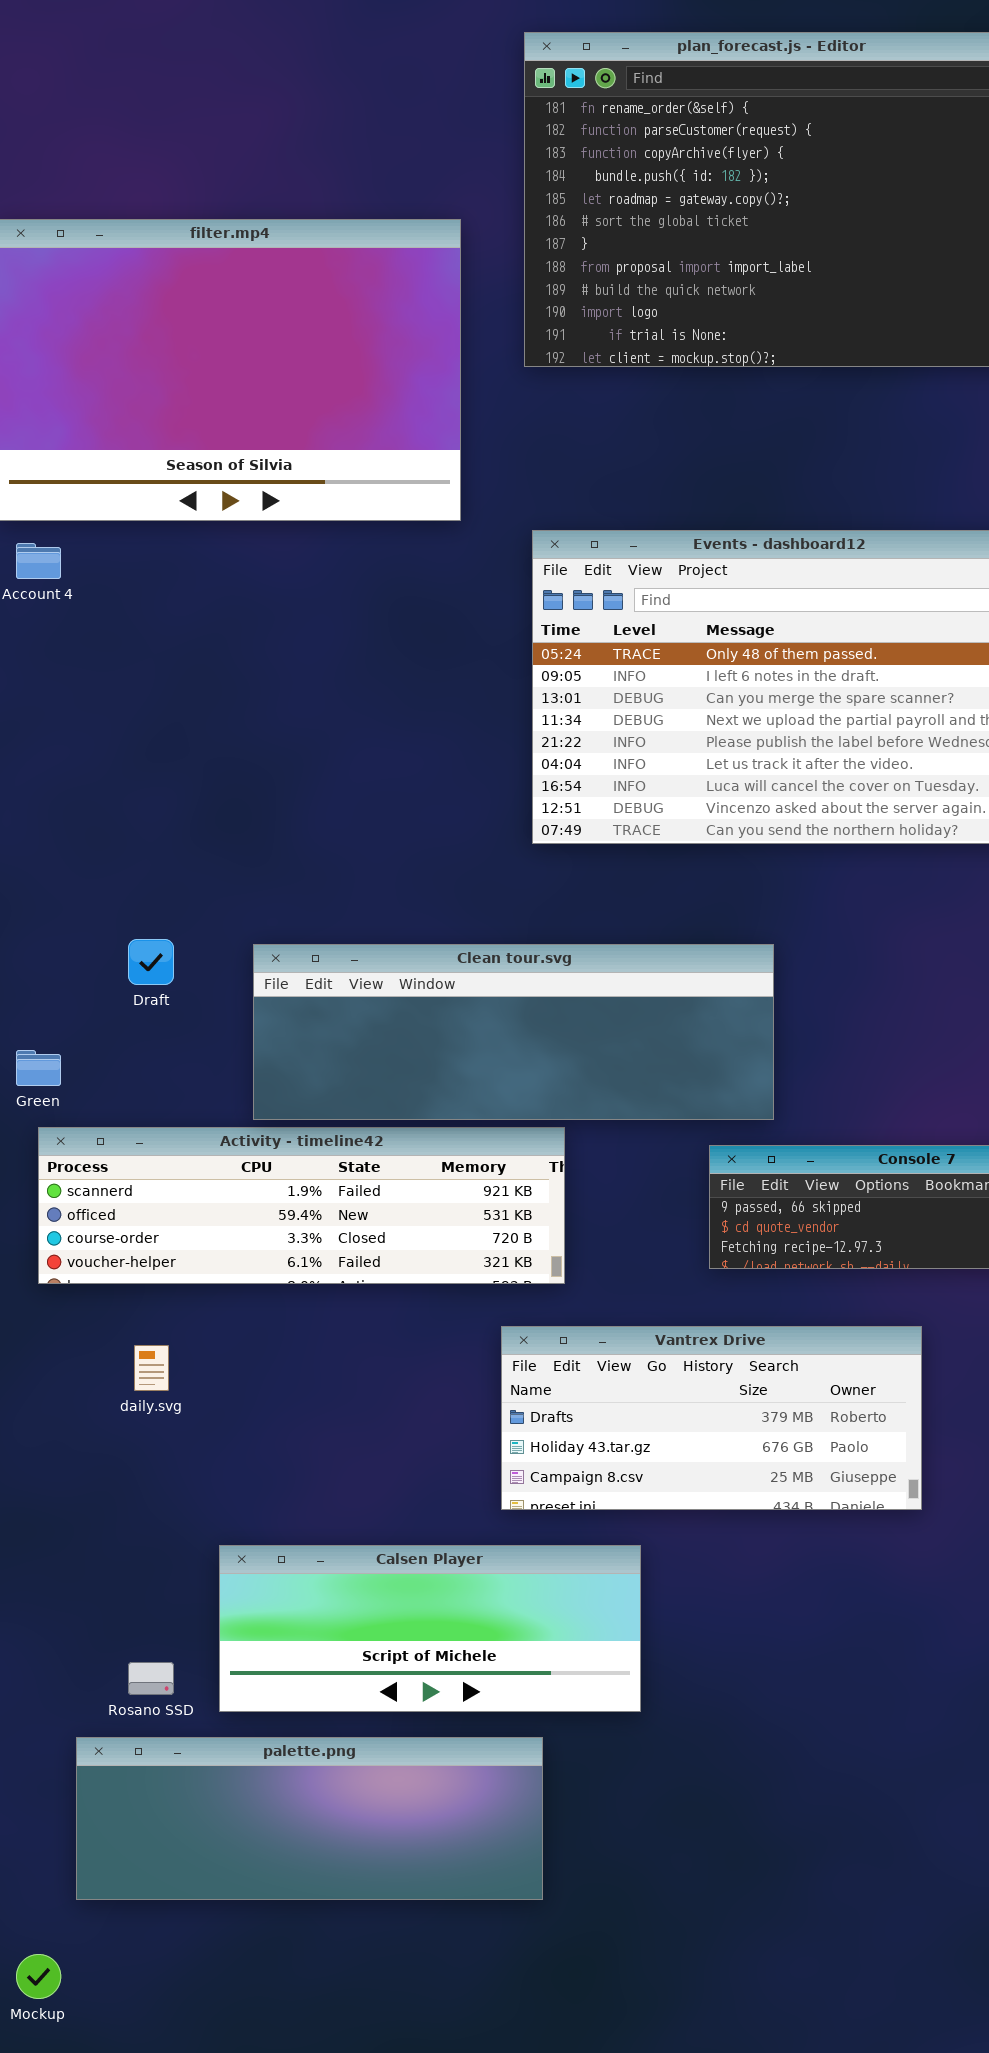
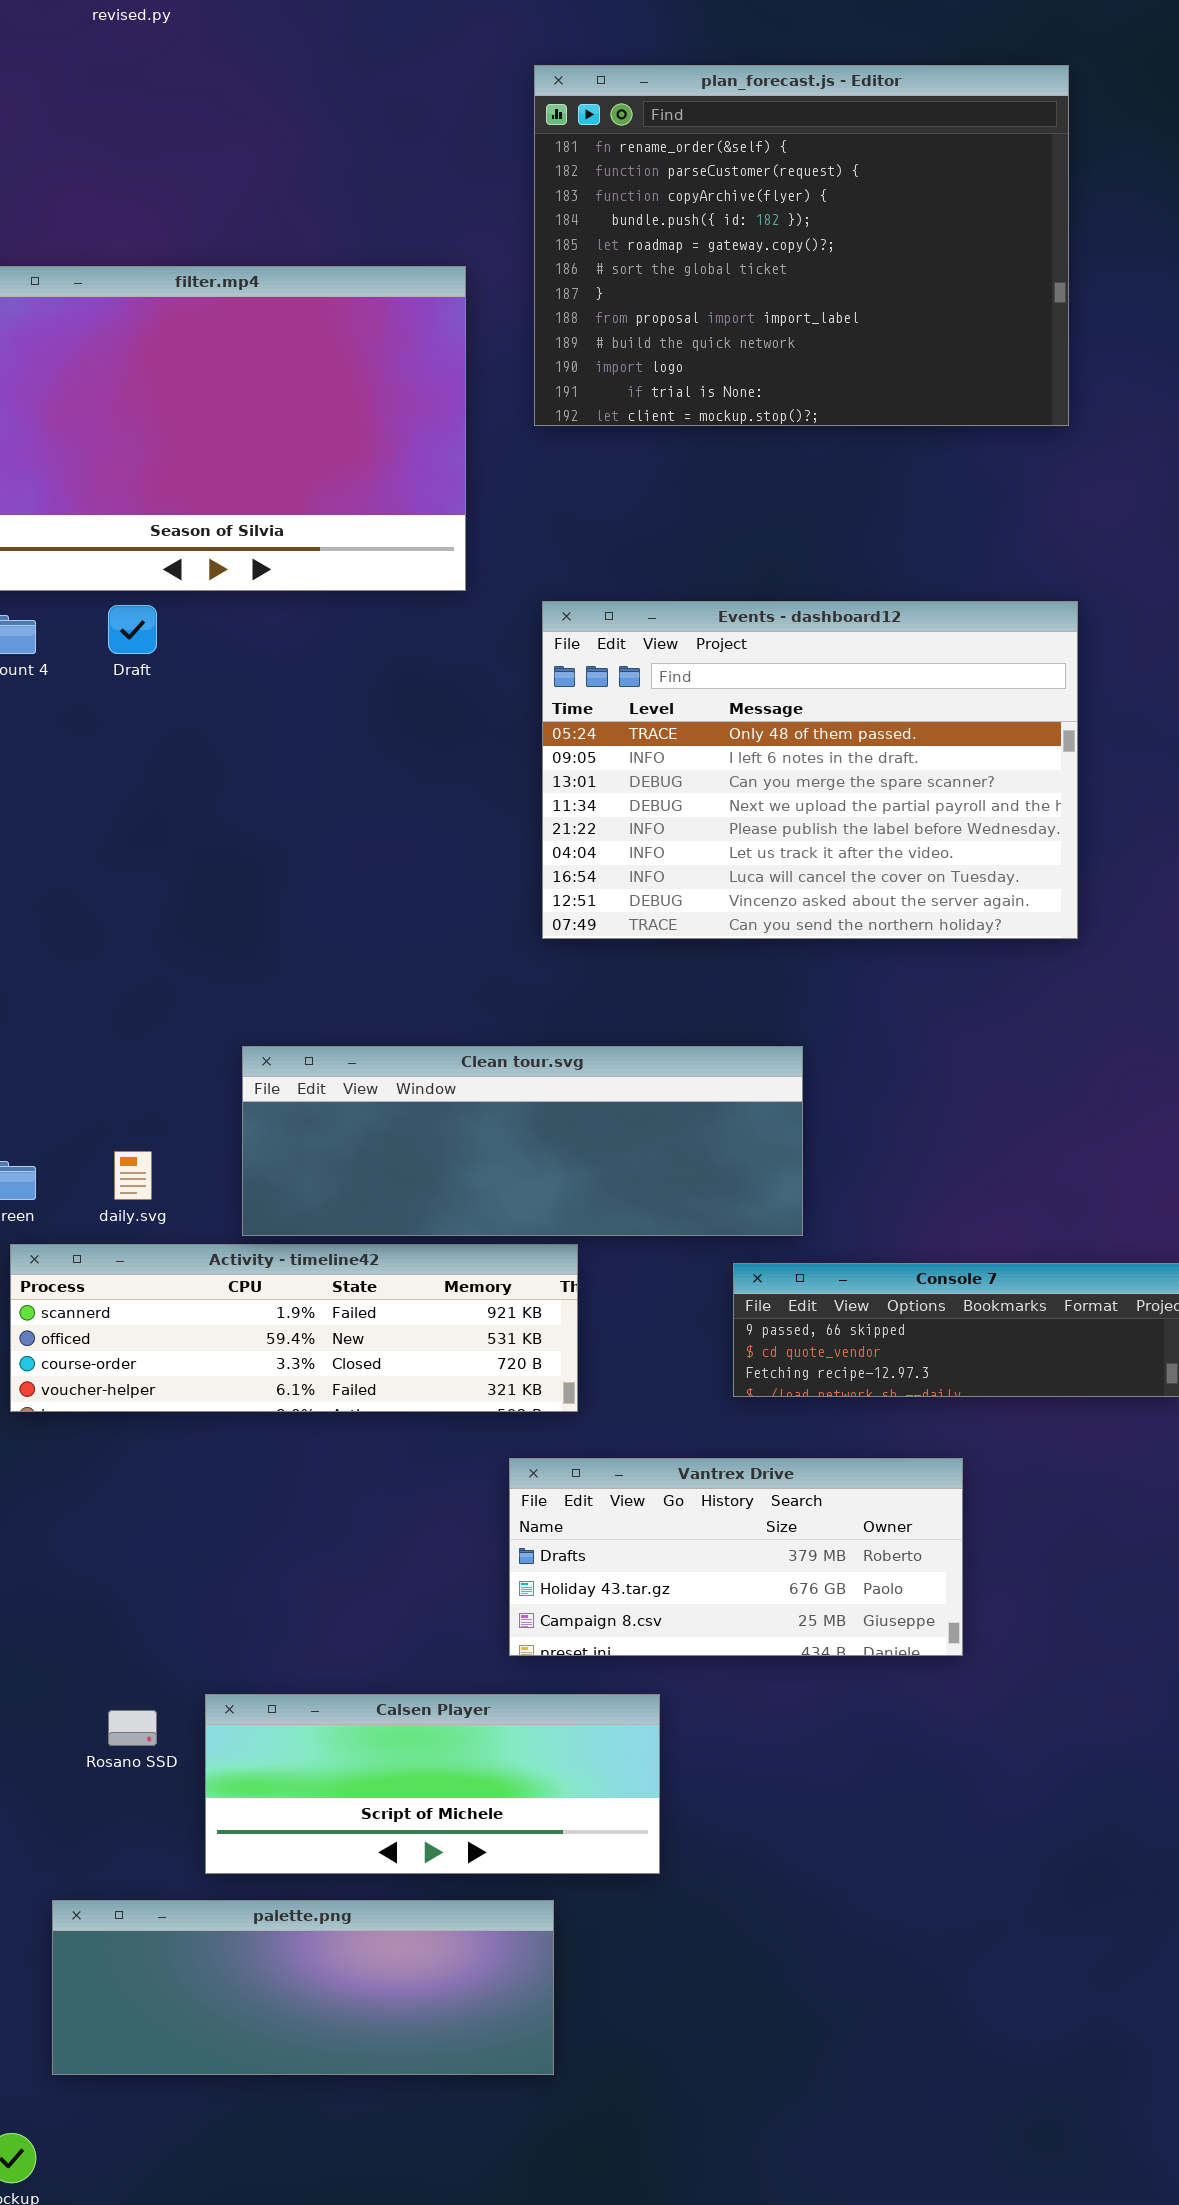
Draft: [128,939,174,985] -> [108,605,157,654], moved
daily.svg: [134,1345,169,1391] -> [114,1151,152,1200], moved
Rosano SSD: [128,1662,174,1695] -> [108,1710,157,1746], moved

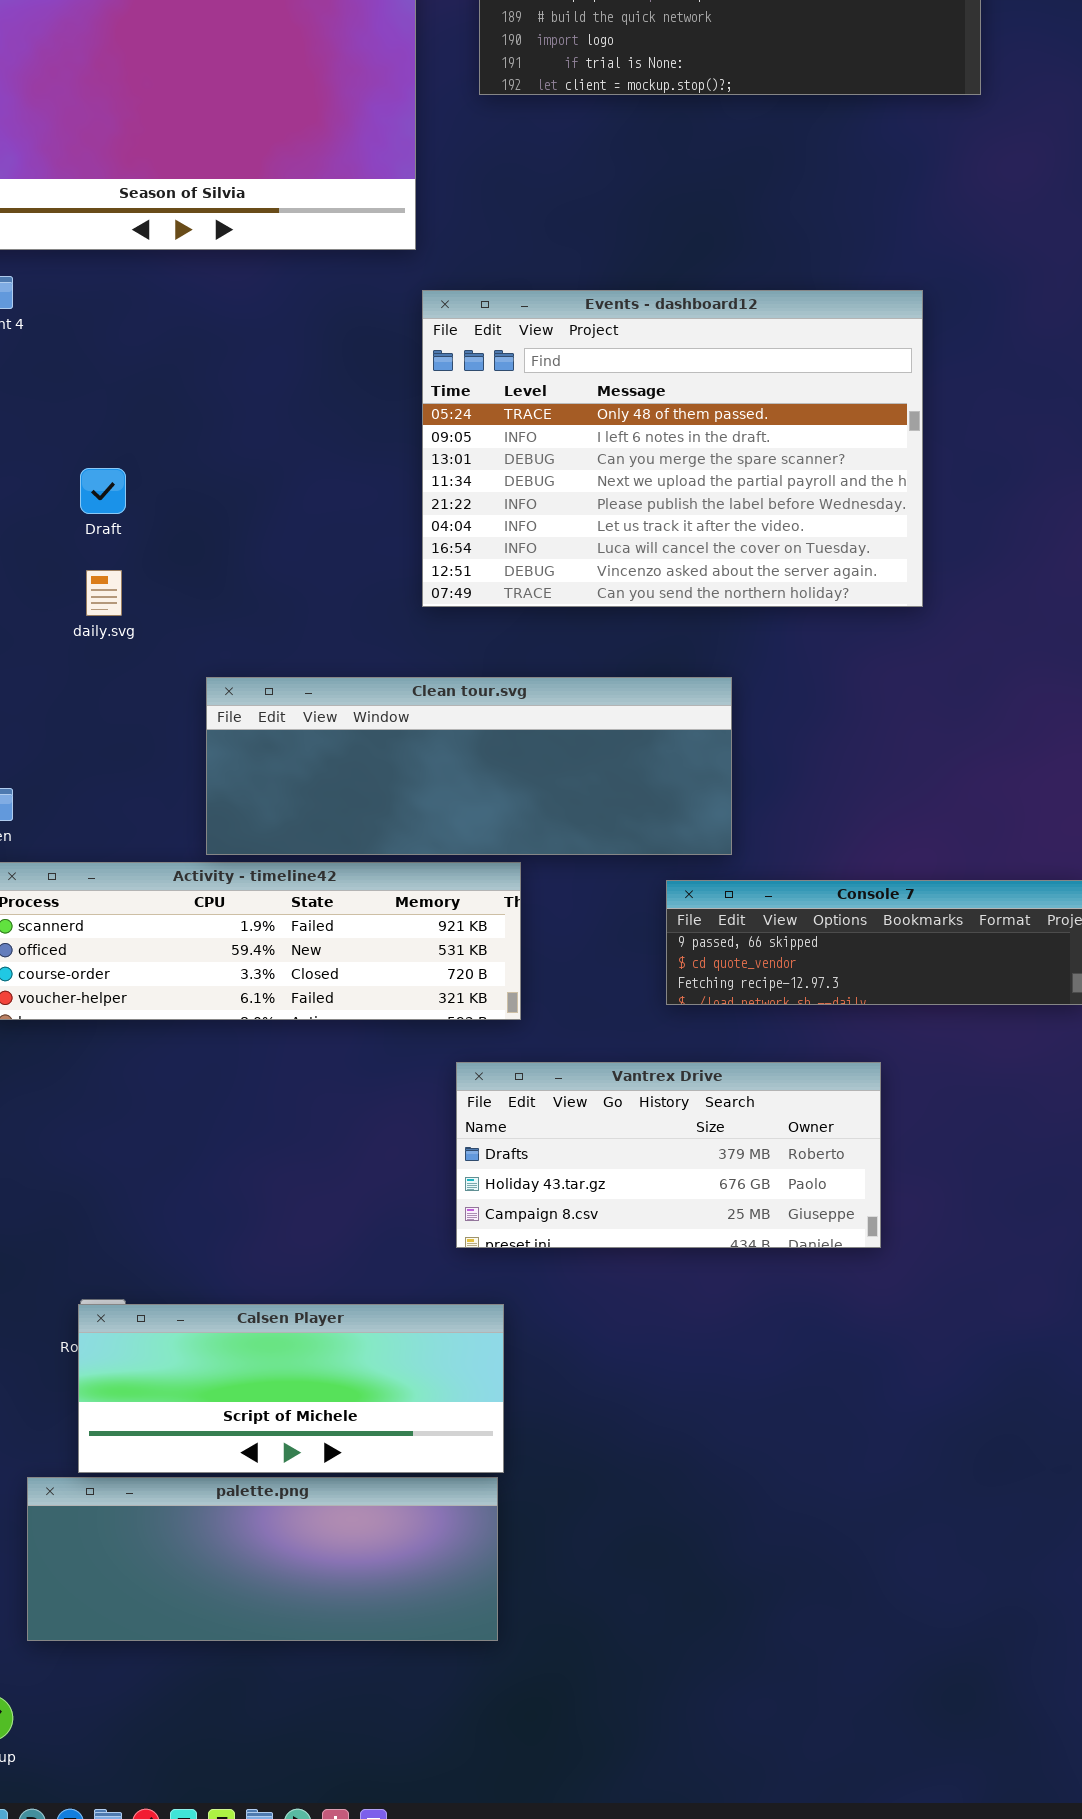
Events - dashboard12: [542,601,1078,939] -> [422,290,923,607], moved
Draft: [108,605,157,654] -> [80,468,126,514], moved
daily.svg: [114,1151,152,1200] -> [86,570,122,616], moved
Calsen Player: [205,1694,660,1874] -> [78,1304,504,1473], moved

